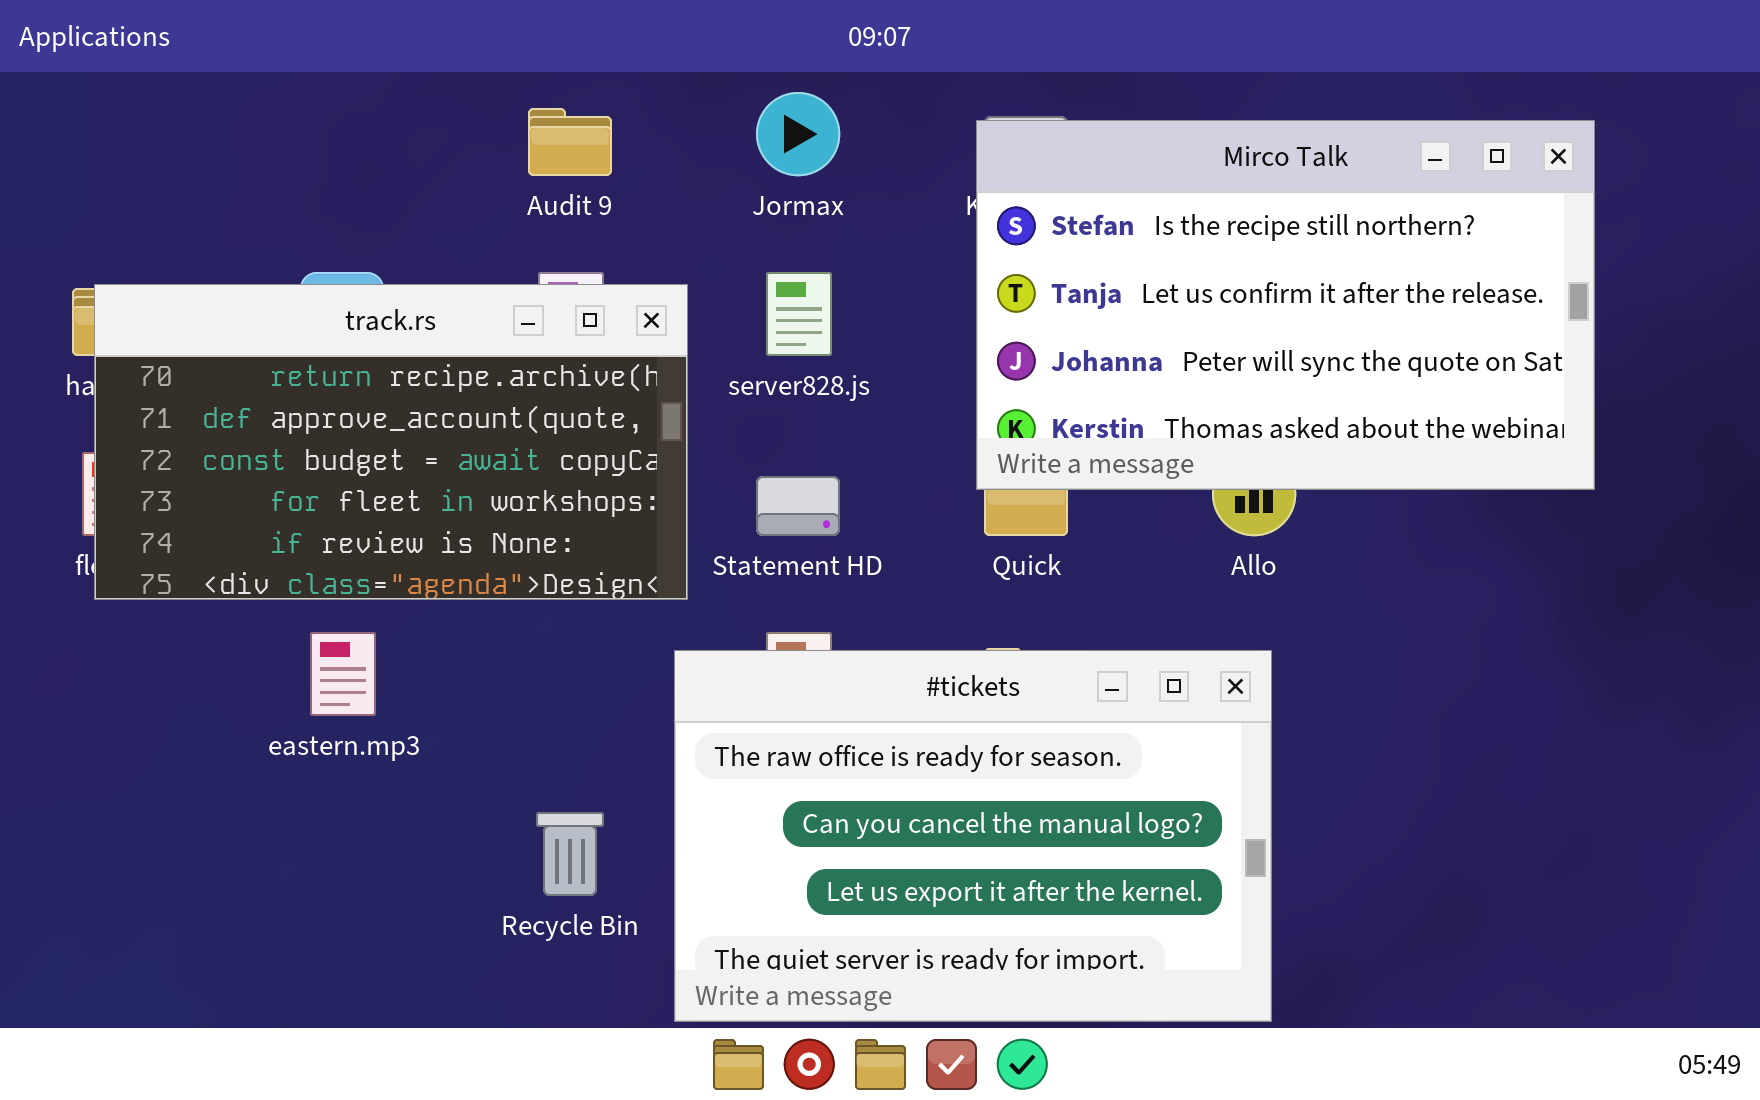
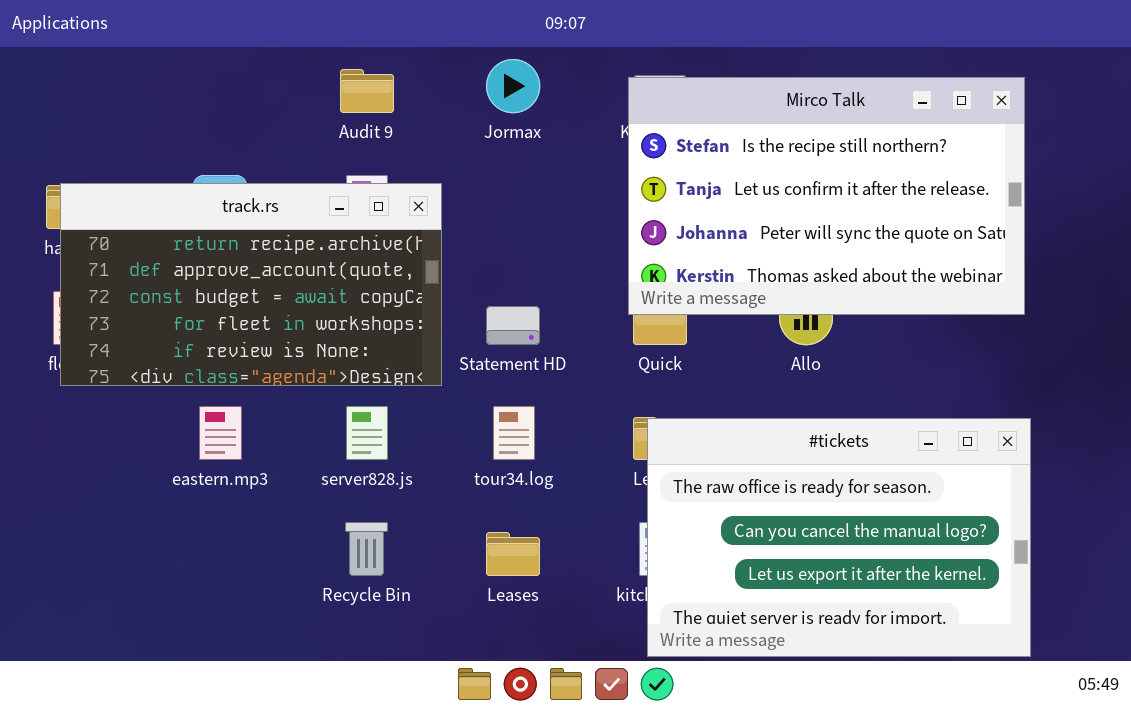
server828.js: [766,272,832,356] -> [346,406,388,460], moved
#tickets: [674,650,1272,1022] -> [647,418,1031,657], moved

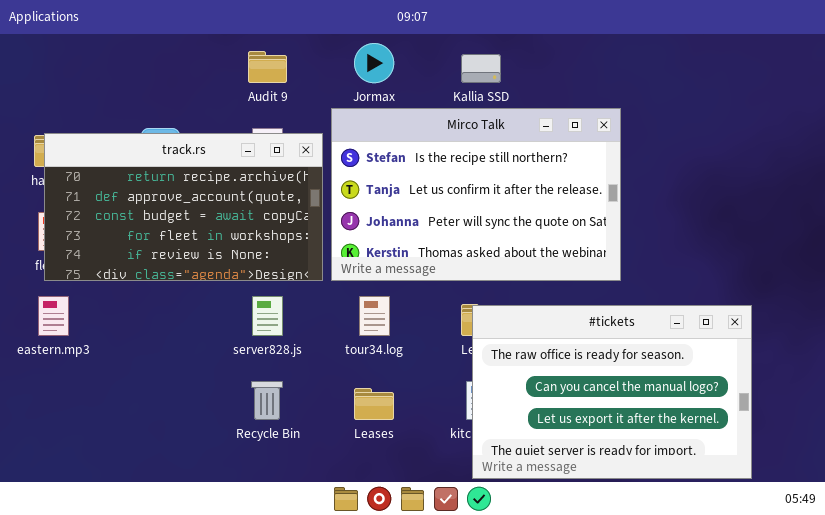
Mirco Talk: [628,77,1025,315] -> [331,108,621,281], moved
eastern.mp3: [199,406,242,460] -> [38,296,69,336], moved

